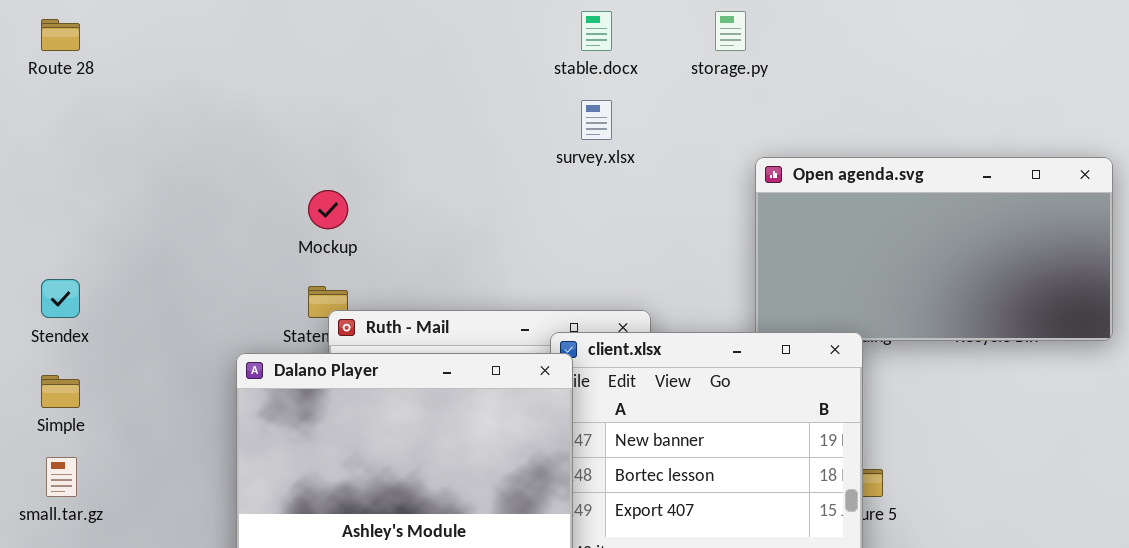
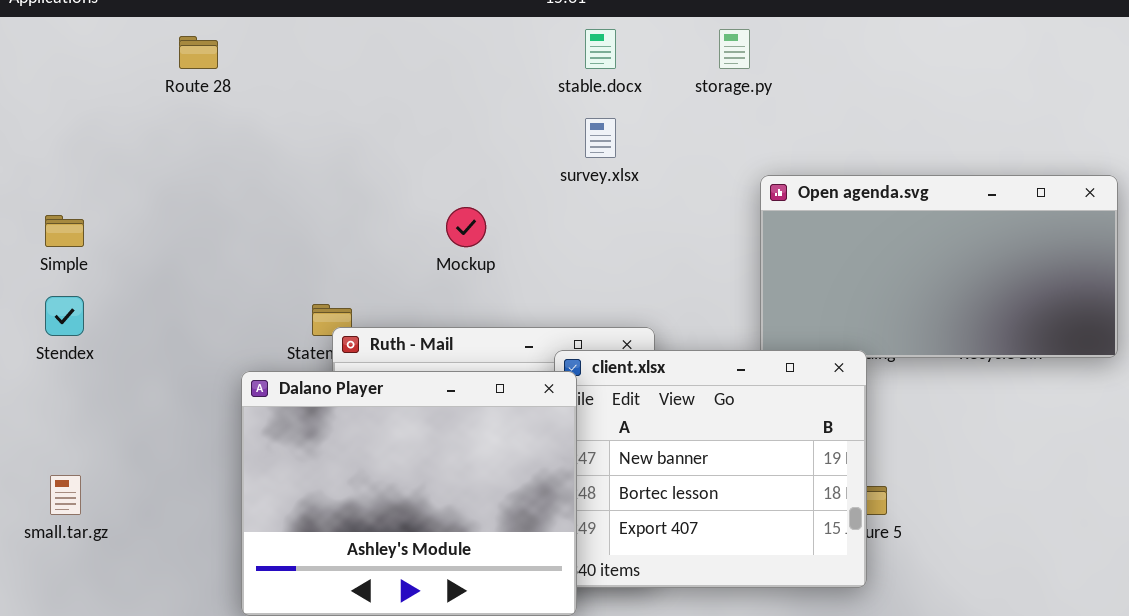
Route 28: [41,19,80,51] -> [179,36,218,69], moved
Mockup: [308,190,348,229] -> [446,207,486,247], moved
Simple: [41,375,80,408] -> [45,215,84,247], moved

